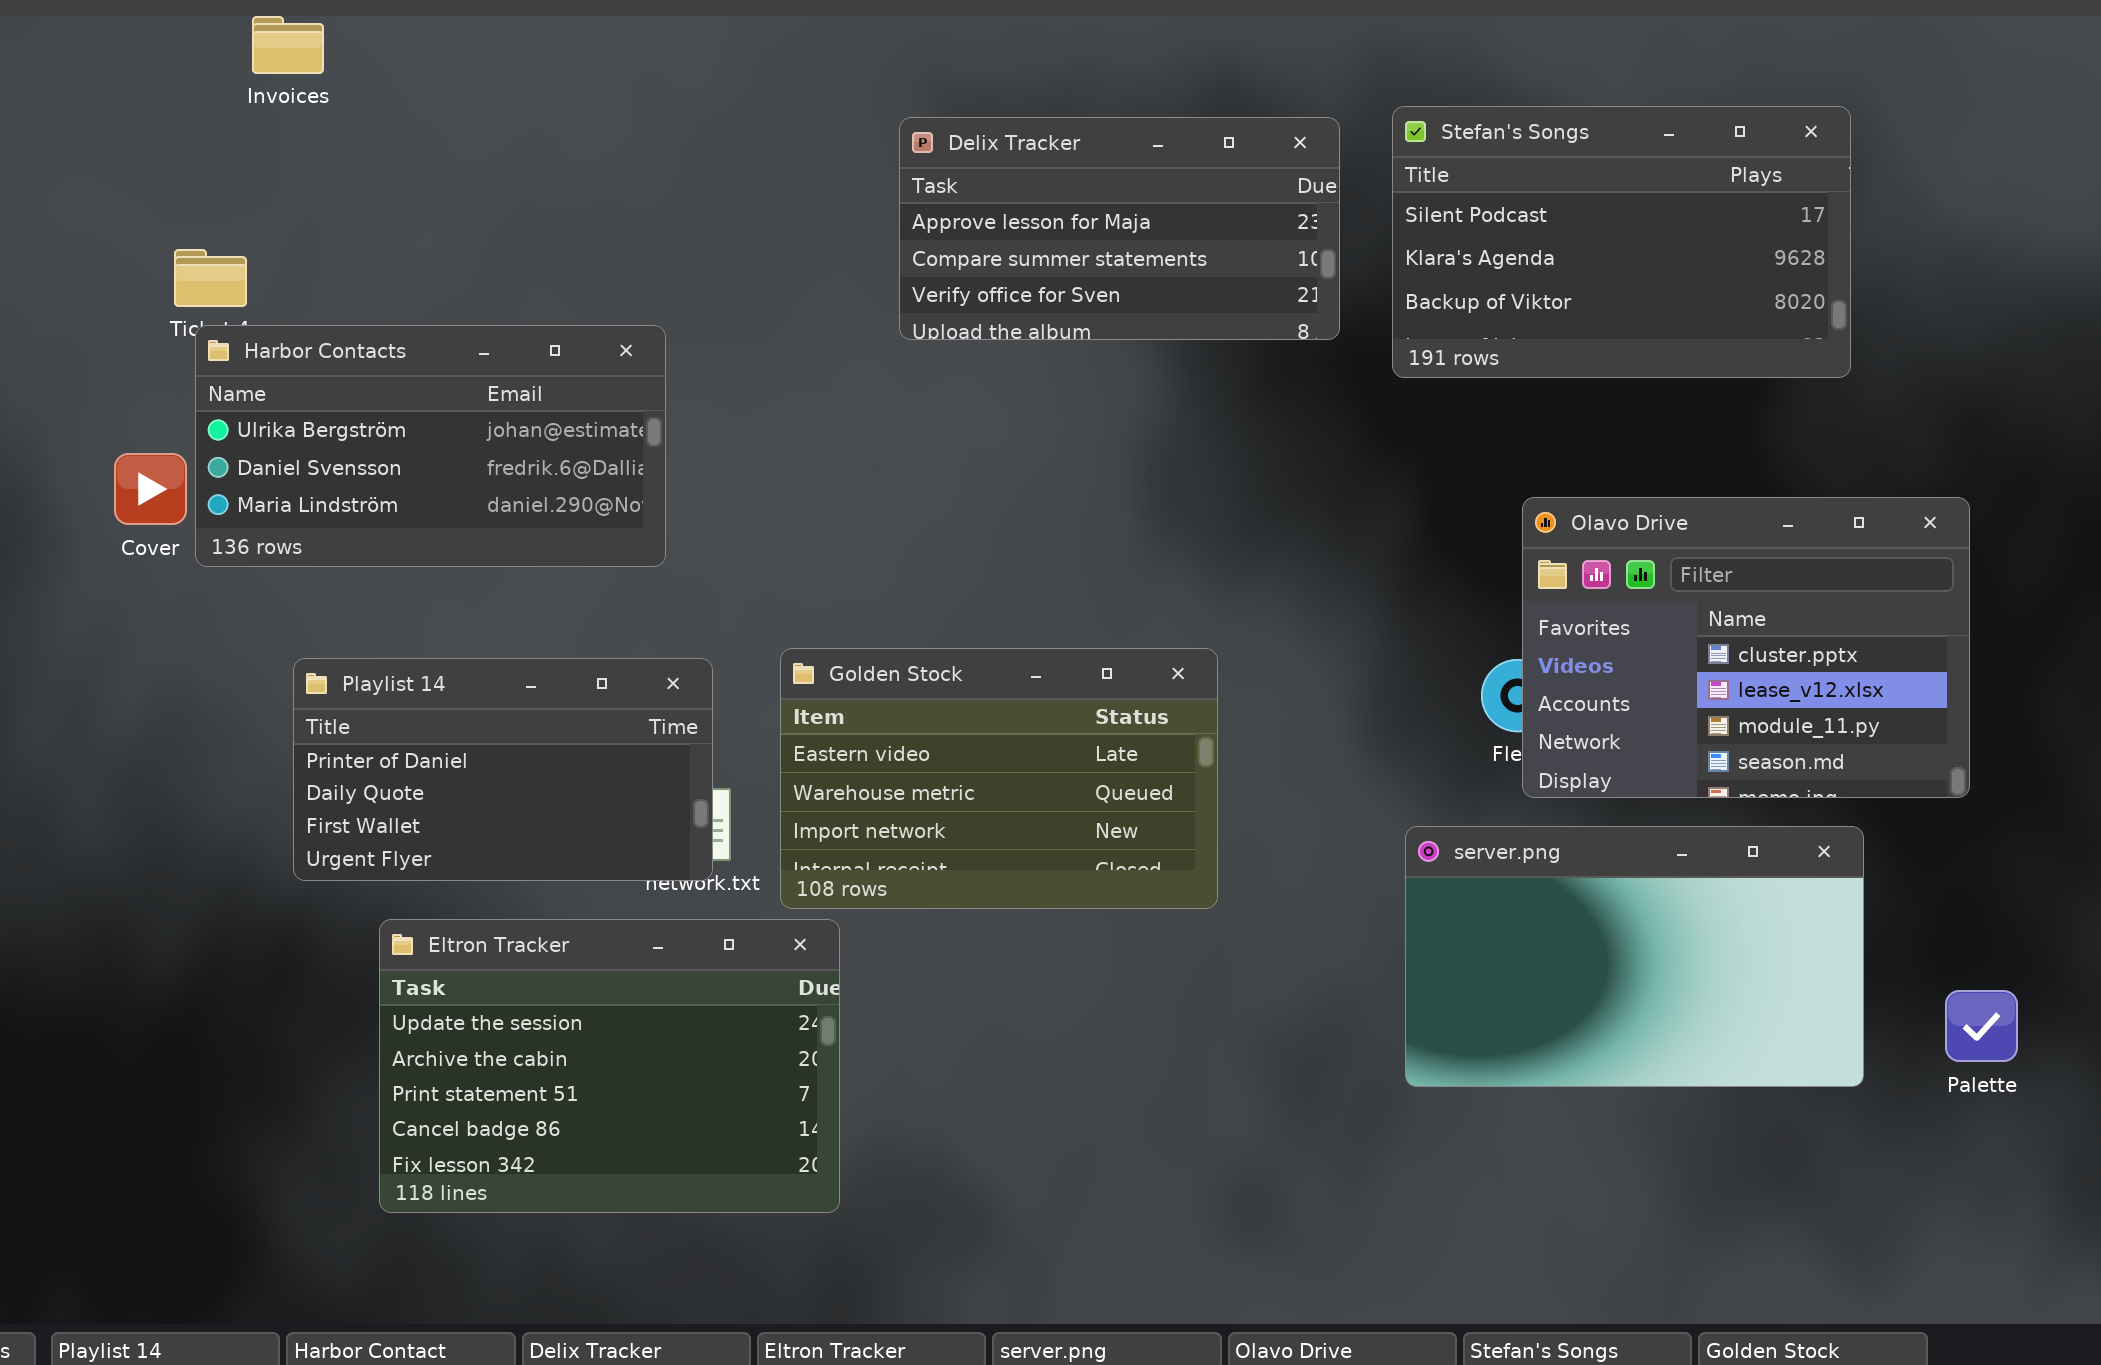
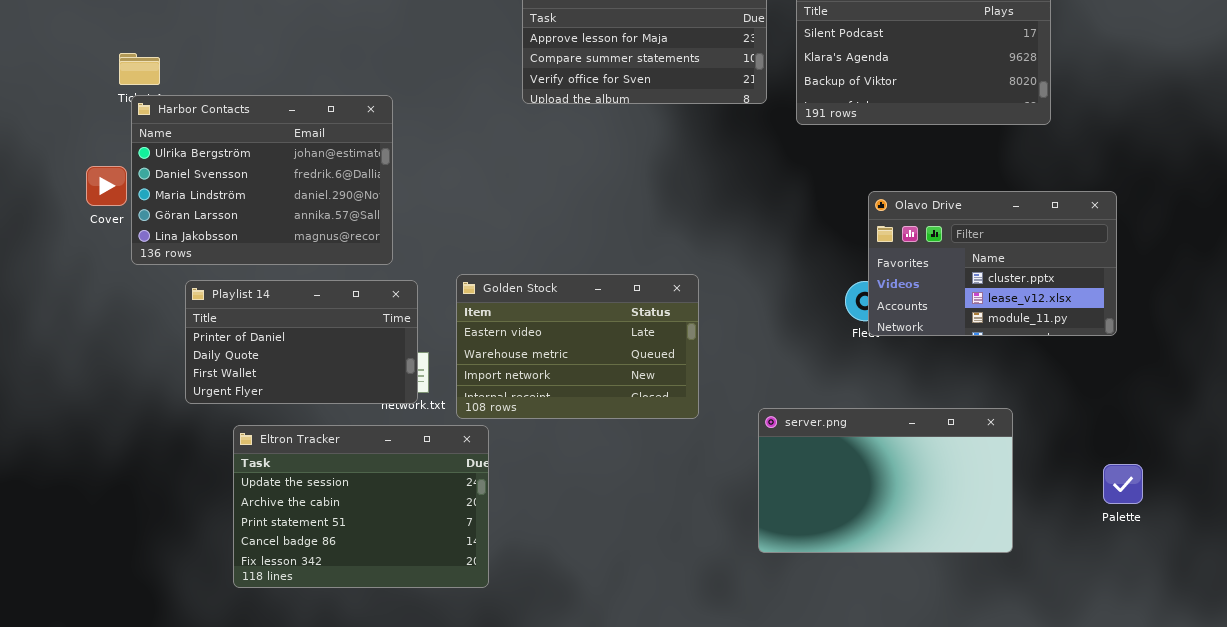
Harbor Contacts: [195,325,666,567] -> [131,95,393,265], resized
Olavo Drive: [1522,497,1970,798] -> [868,191,1117,336], resized
server.png: [1405,826,1864,1087] -> [758,408,1013,553], moved

